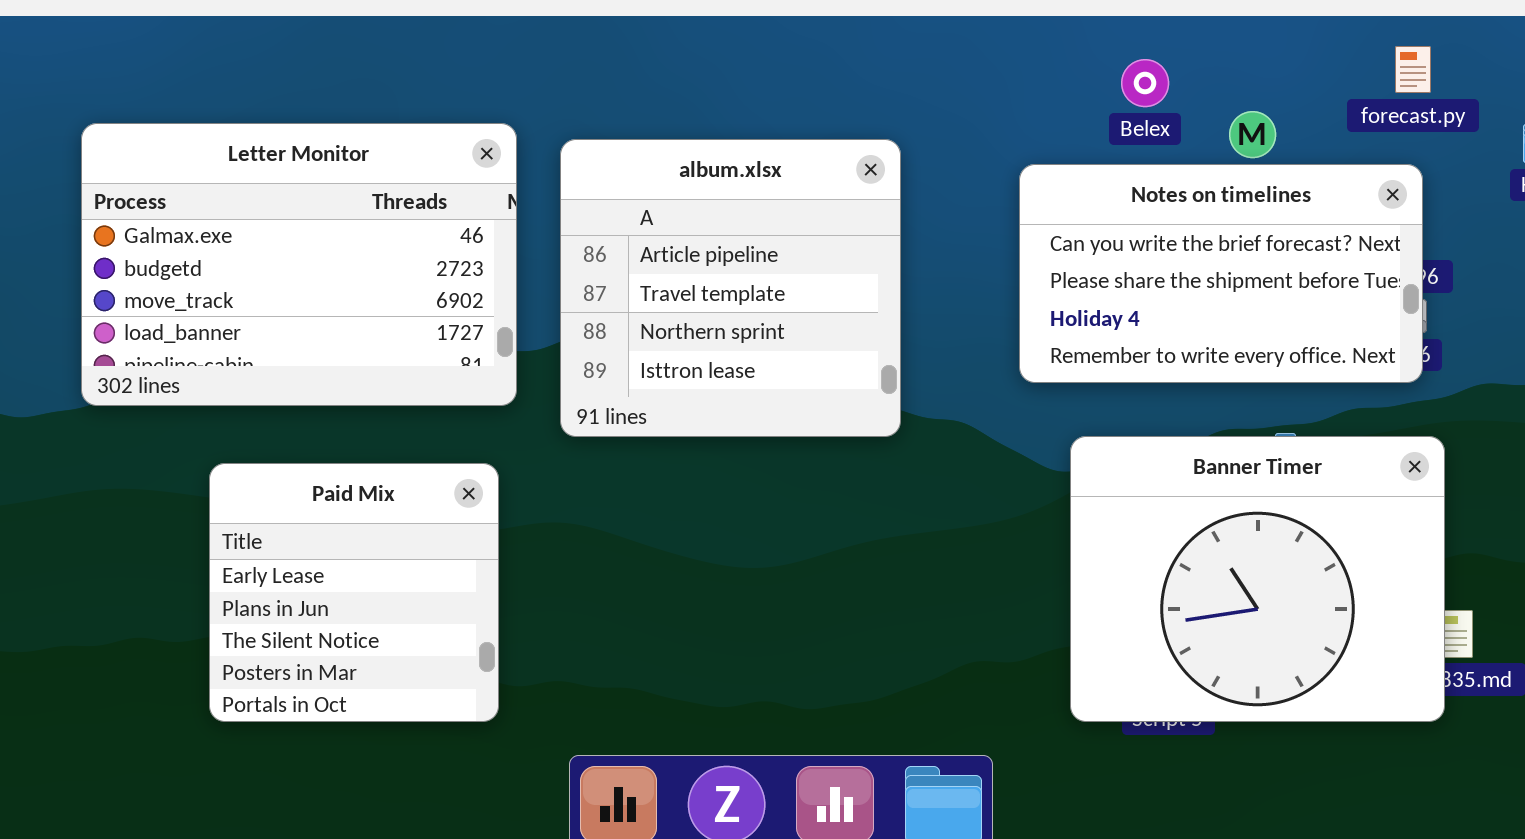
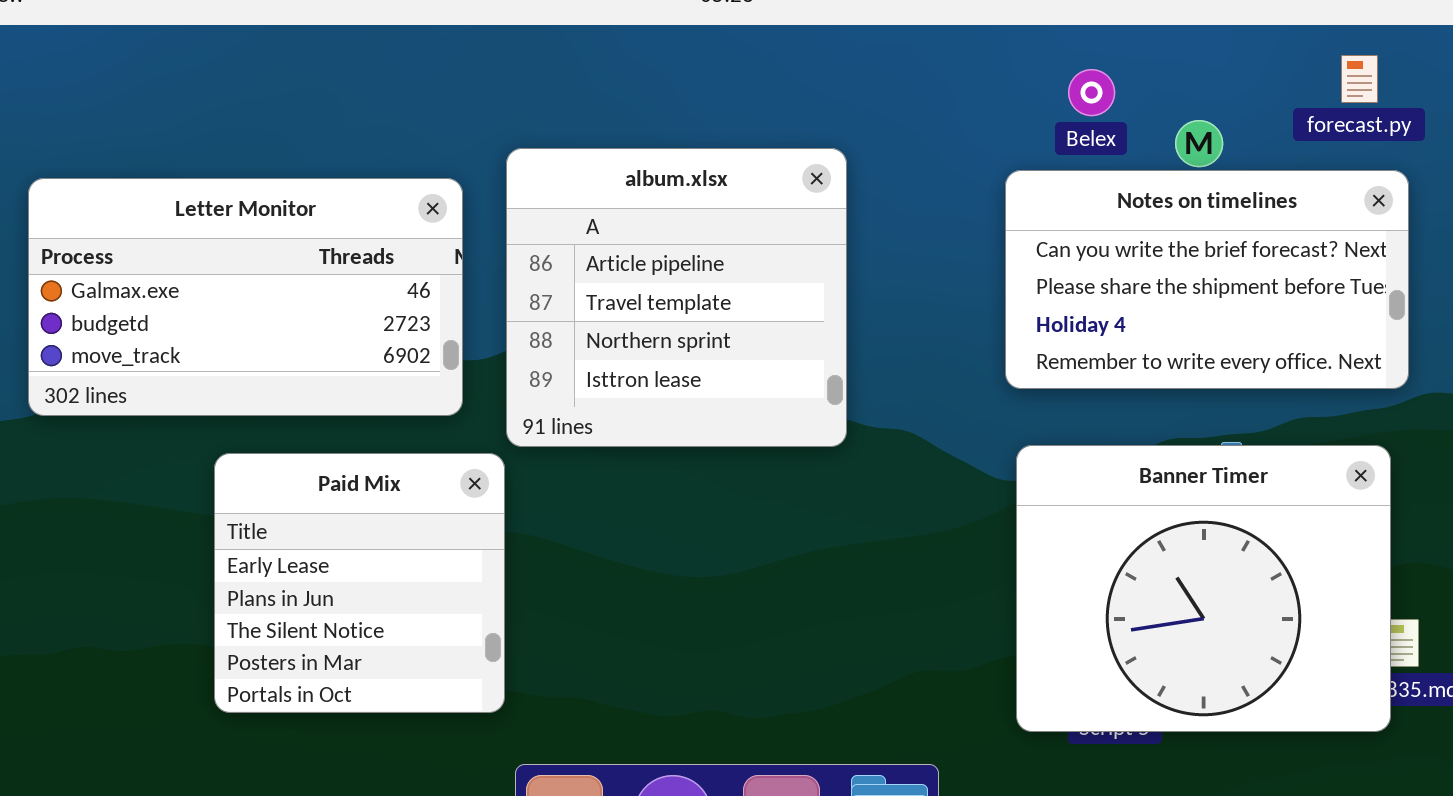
Letter Monitor: [81,123,517,406] -> [28,178,463,416], resized
Notes on timelines: [1019,164,1423,383] -> [1005,170,1409,389], moved
Paid Mix: [209,463,499,722] -> [214,453,505,713], moved

